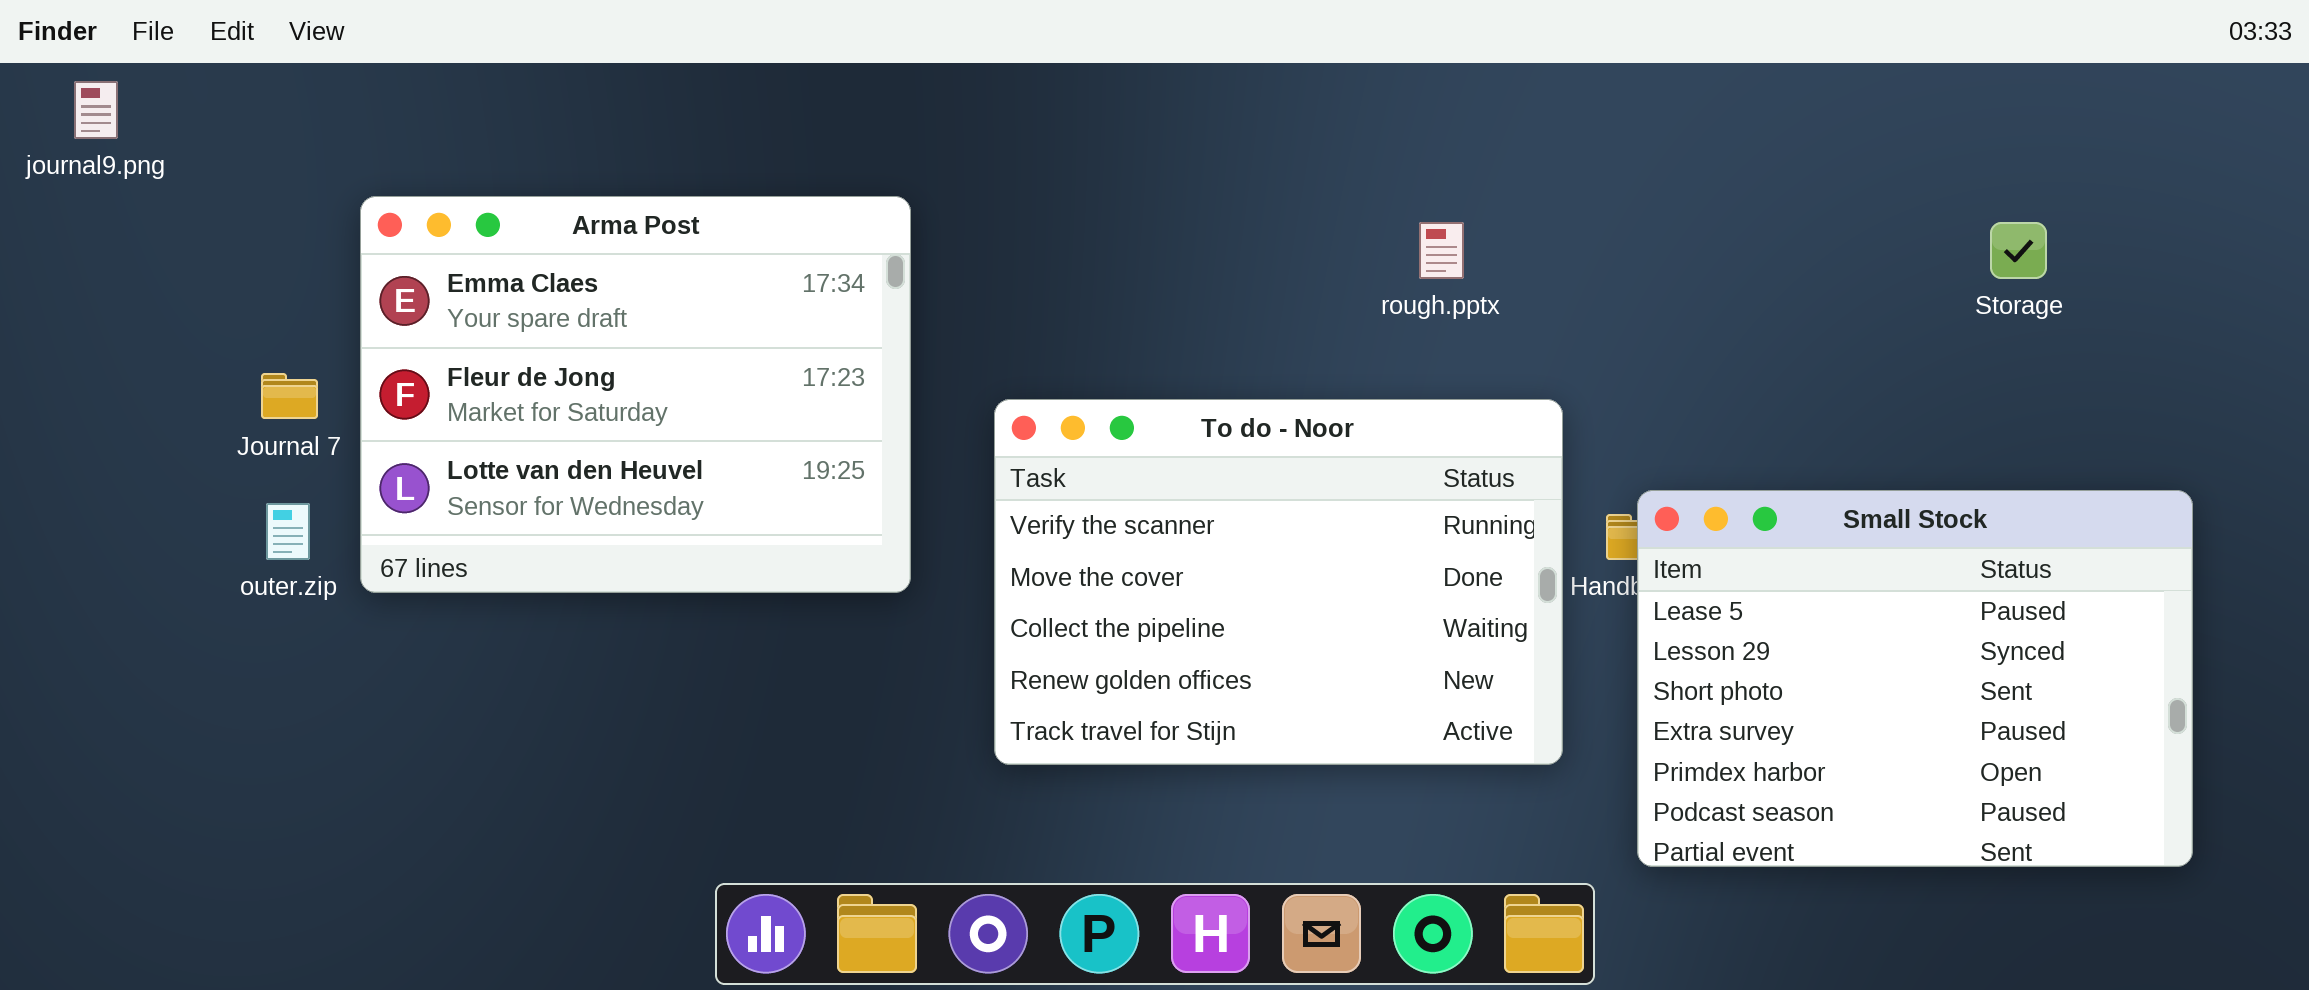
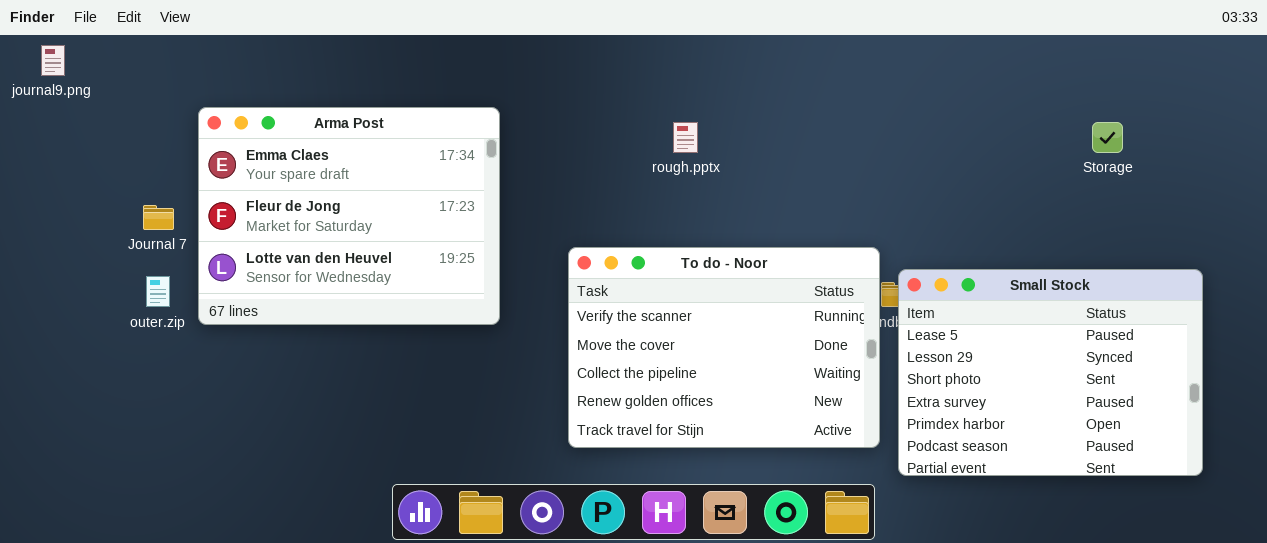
rough.pptx: [1419,222,1464,279] -> [673,122,698,153], moved
To do - Noor: [994,399,1563,765] -> [568,247,880,448], moved

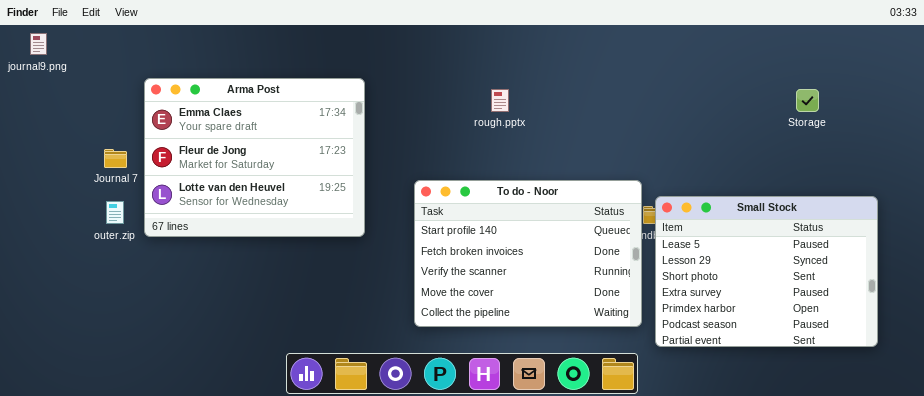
To do - Noor: [568,247,880,448] -> [414,180,642,327], scrolled up 2 rows

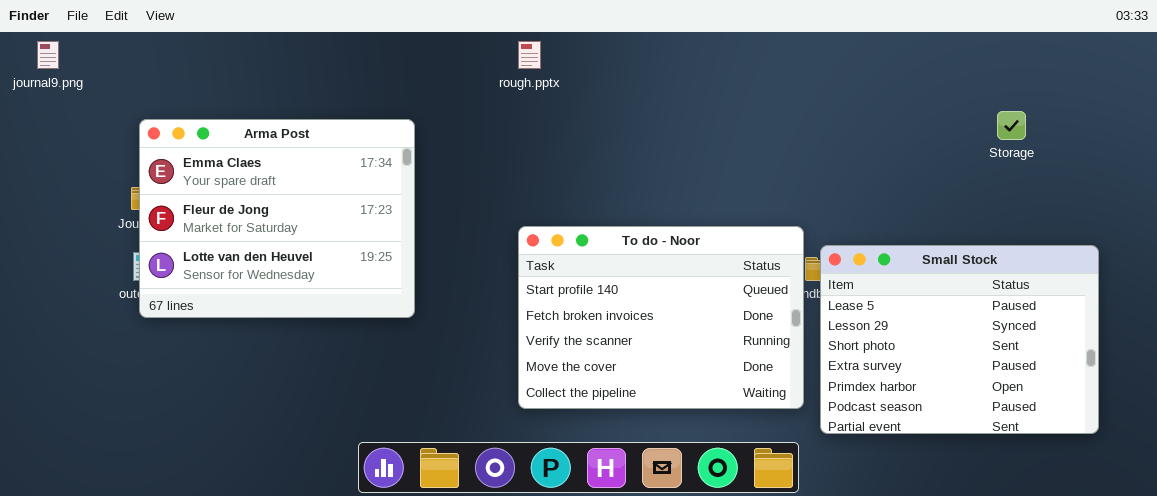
Arma Post: [144,78,365,237] -> [139,119,415,318], moved
rough.pptx: [491,89,509,112] -> [518,41,541,69], moved

